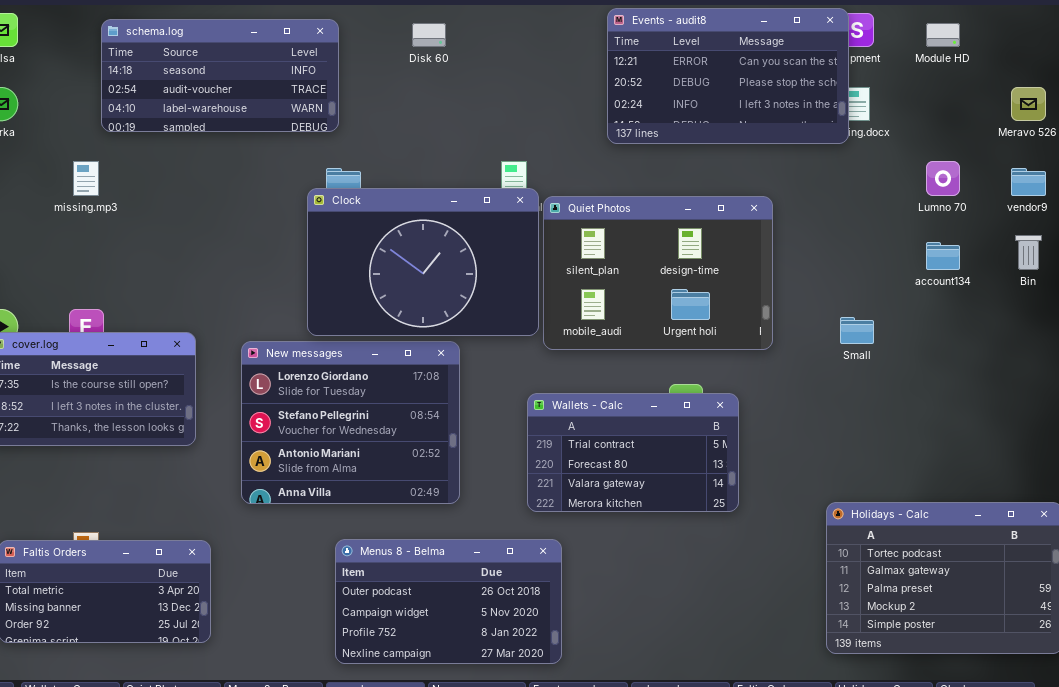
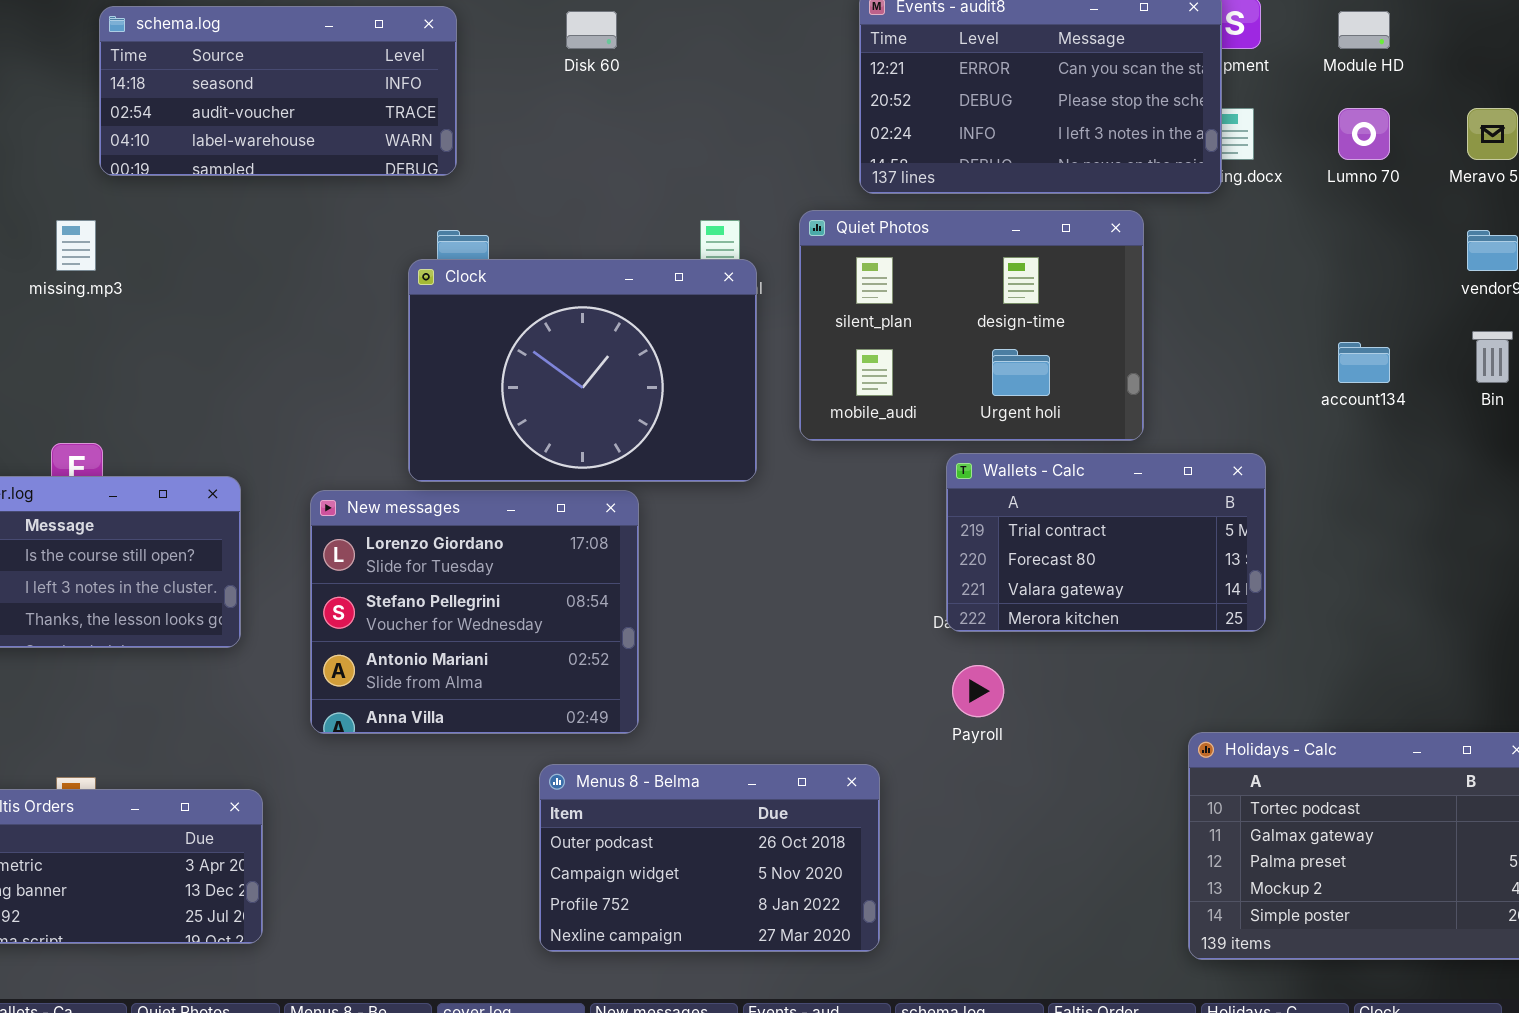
Lumno 70: [926,161,960,196] -> [1338,108,1390,160], moved
Quiet Photos: [543,196,773,350] -> [799,210,1144,441], moved
Wallets - Calc: [527,393,739,512] -> [946,453,1266,632], moved
Menus 8 - Belma: [335,539,562,664] -> [539,764,880,952], moved

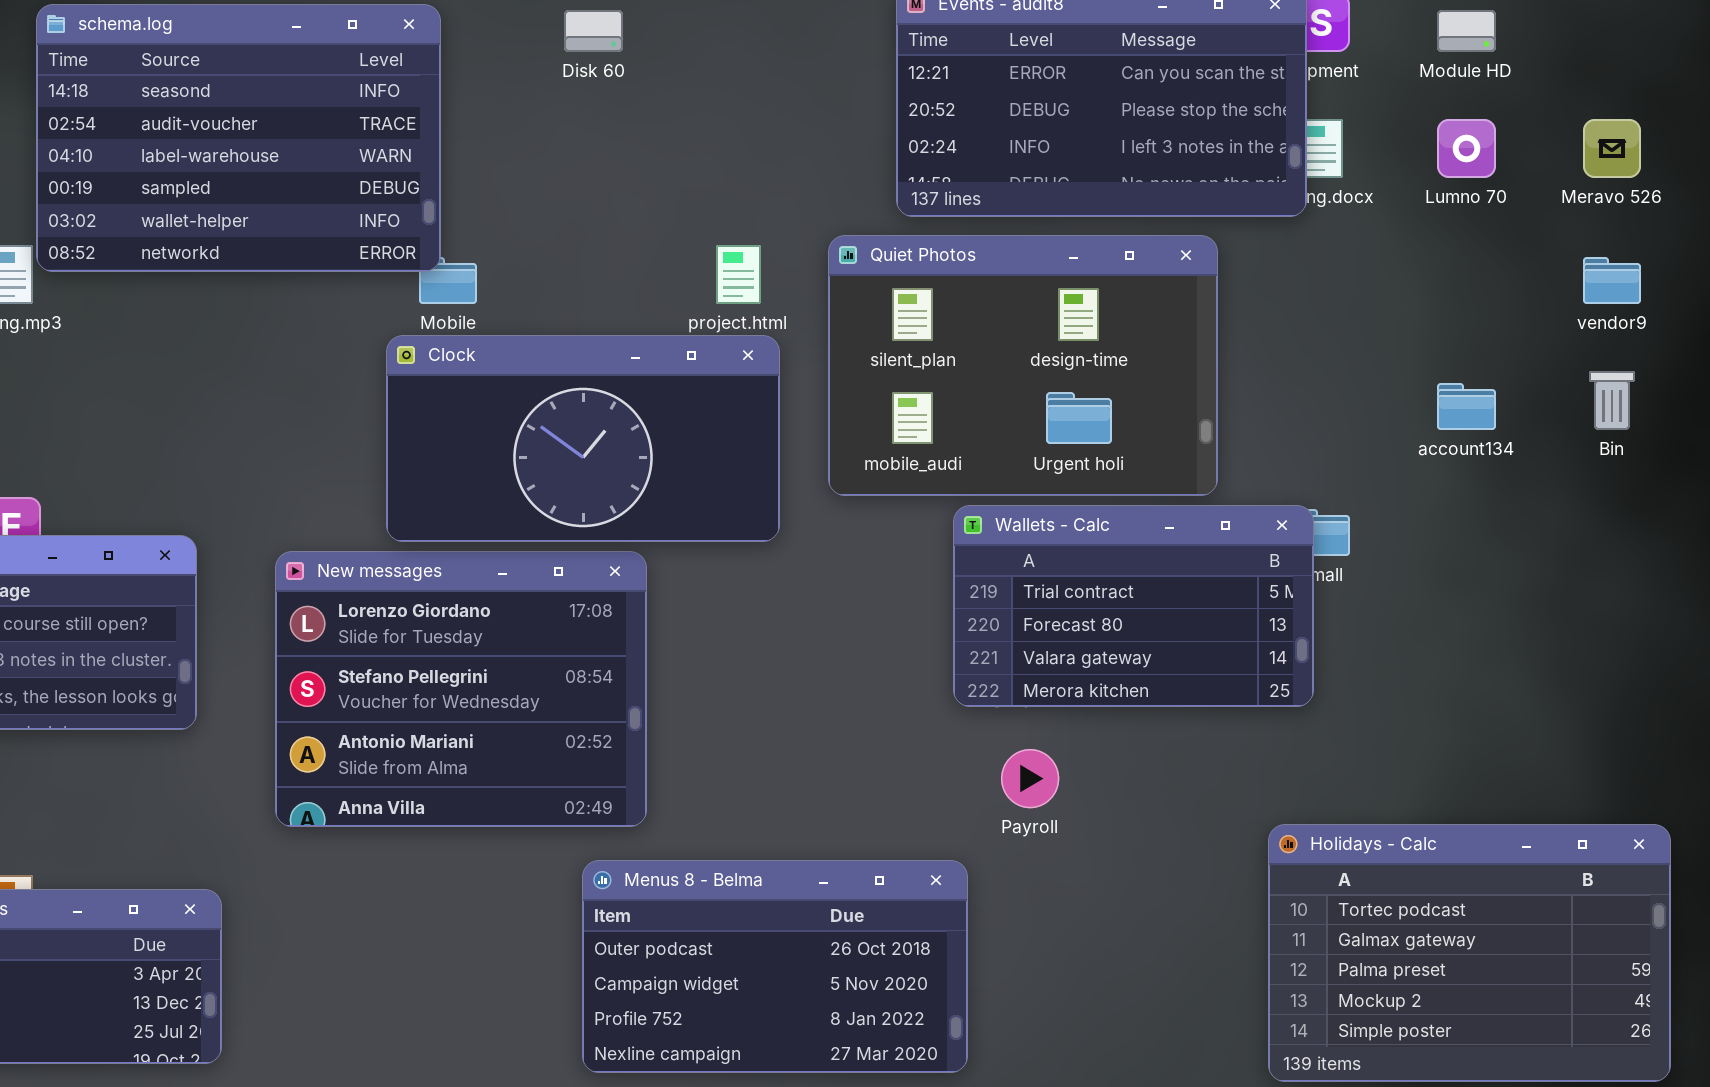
schema.log: [99,6,457,176] -> [36,4,441,272], resized
Clock: [408,259,757,482] -> [386,335,780,542], resized
Wallets - Calc: [946,453,1266,632] -> [953,505,1314,707], moved
Menus 8 - Belma: [539,764,880,952] -> [582,860,968,1073], moved

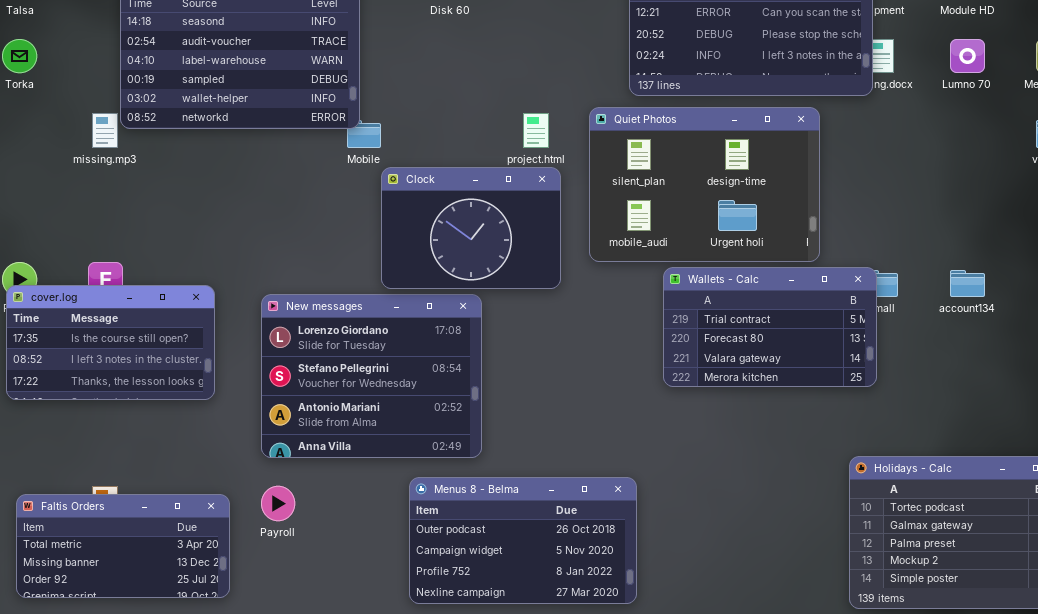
Clock: [386,335,780,542] -> [381,167,561,289], resized
account134: [1437,383,1496,430] -> [950,270,985,297], moved
Payroll: [1001,749,1059,808] -> [261,486,295,521], moved
Menus 8 - Belma: [582,860,968,1073] -> [409,477,637,604], moved

